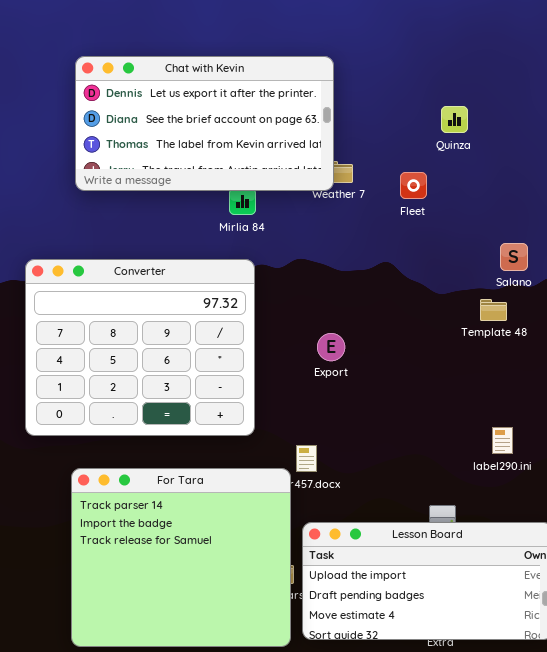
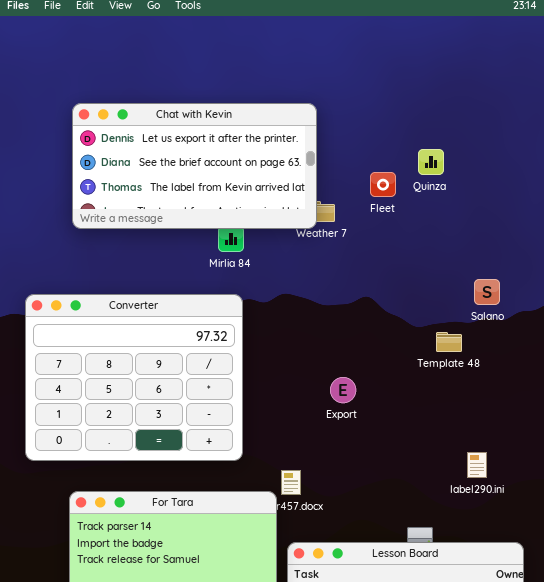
Fleet: [400,172,427,199] -> [370,172,396,197], moved
Template 48: [480,299,507,321] -> [436,332,462,352], moved
Export: [317,333,345,361] -> [330,377,356,403], moved

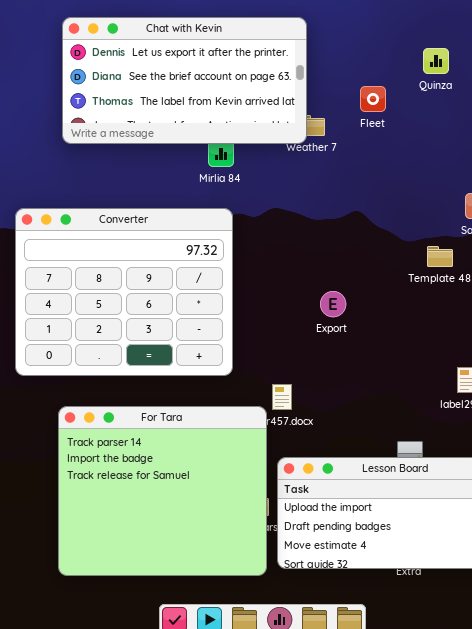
Quinza: [418,149,444,175] -> [423,48,449,74], moved

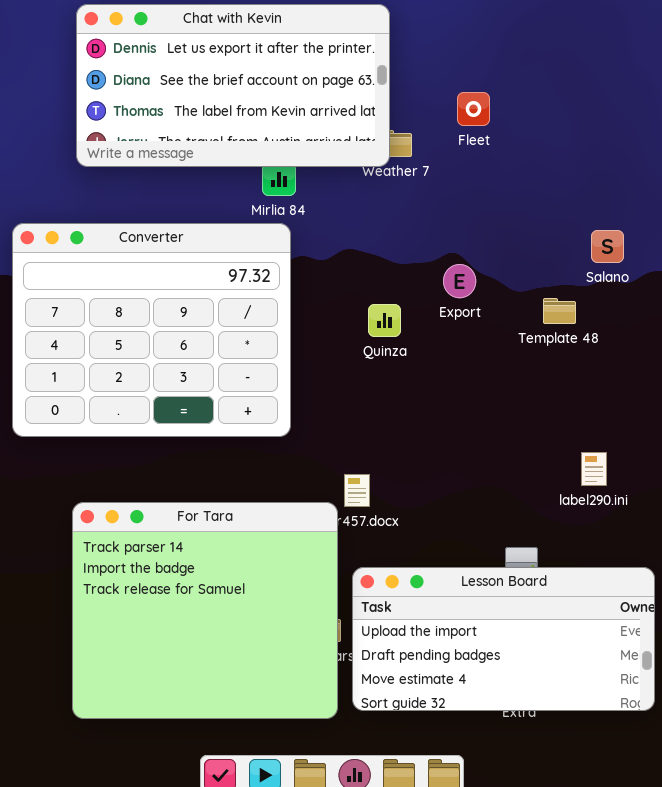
Quinza: [423,48,449,74] -> [368,304,401,337], moved
Converter: [15,208,233,376] -> [12,223,291,437], moved
Export: [320,291,346,317] -> [443,264,476,298], moved

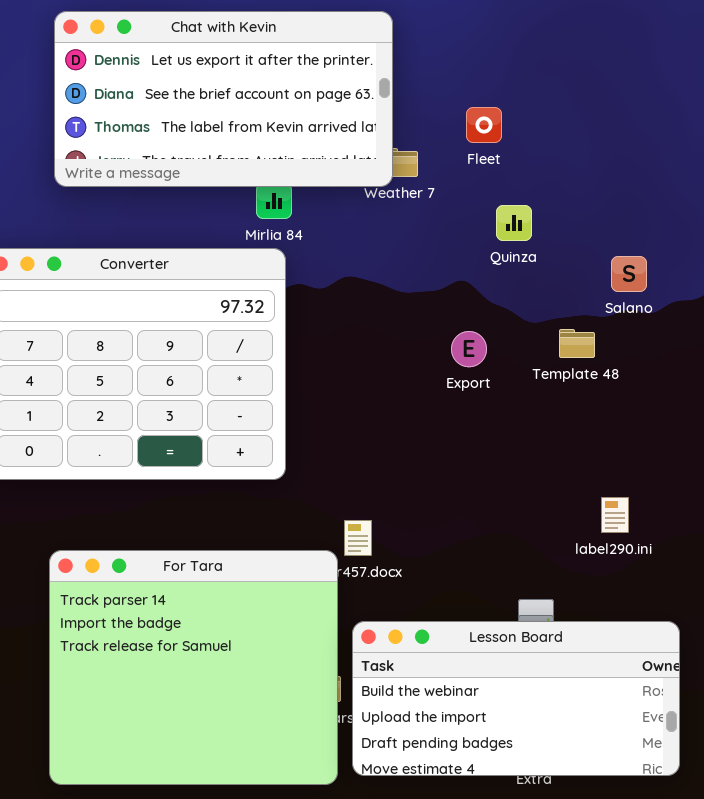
Export: [443,264,476,298] -> [451,331,487,367], moved
Quinza: [368,304,401,337] -> [496,205,532,241], moved
Lesson Board: [352,567,655,711] -> [352,621,680,776], scrolled up 1 row

